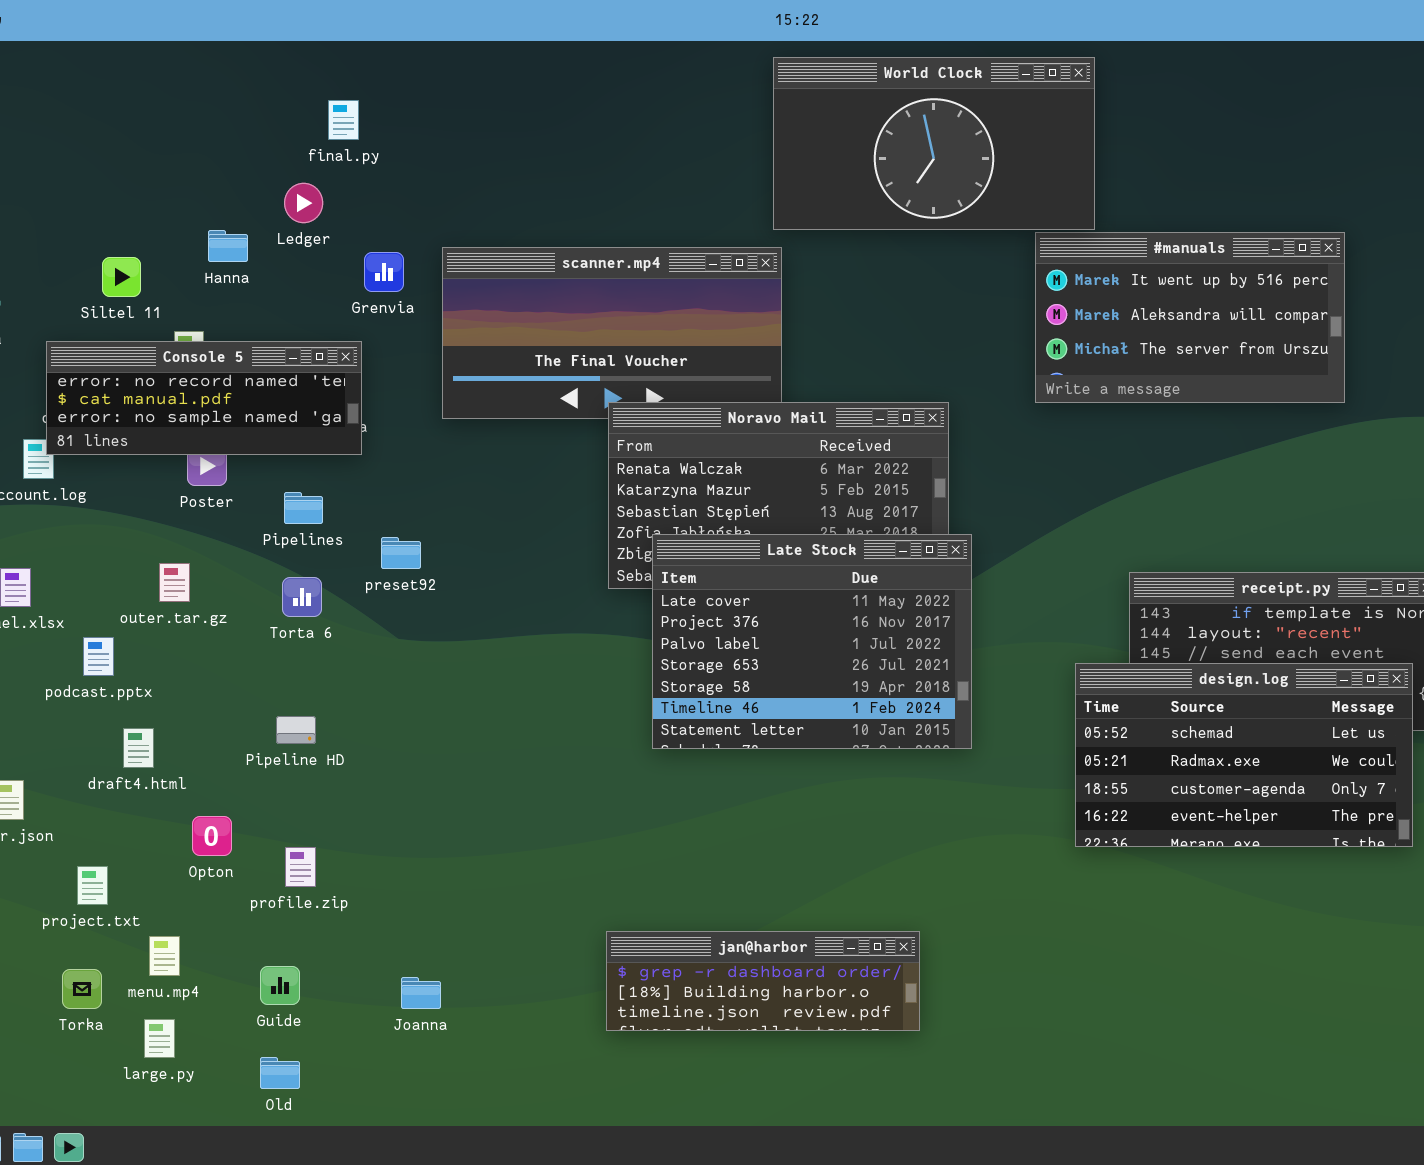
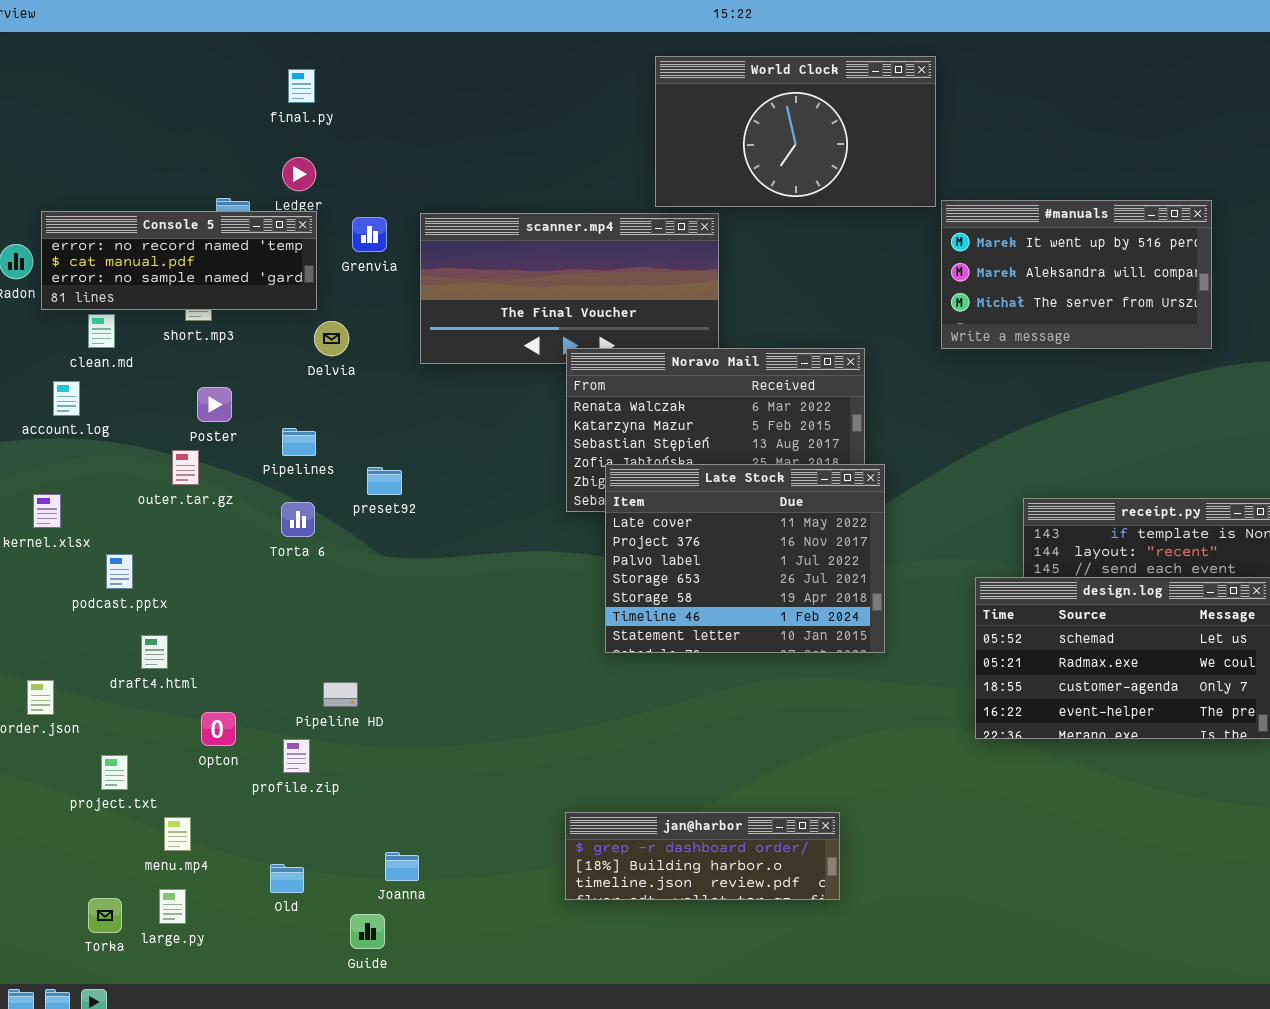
World Clock: [773,57,1095,230] -> [655,56,936,207], moved
final.py: [328,100,359,140] -> [288,69,315,103], moved
Console 5: [46,341,362,455] -> [41,211,317,310], moved
outer.tar.gz: [159,563,190,602] -> [172,450,199,485], moved
Pipeline HD: [276,716,316,744] -> [323,682,358,707], moved
Guide: [260,966,300,1005] -> [350,914,385,949], moved
Torka: [62,969,102,1009] -> [88,898,122,933], moved
Old: [260,1057,300,1089] -> [270,864,304,893], moved

